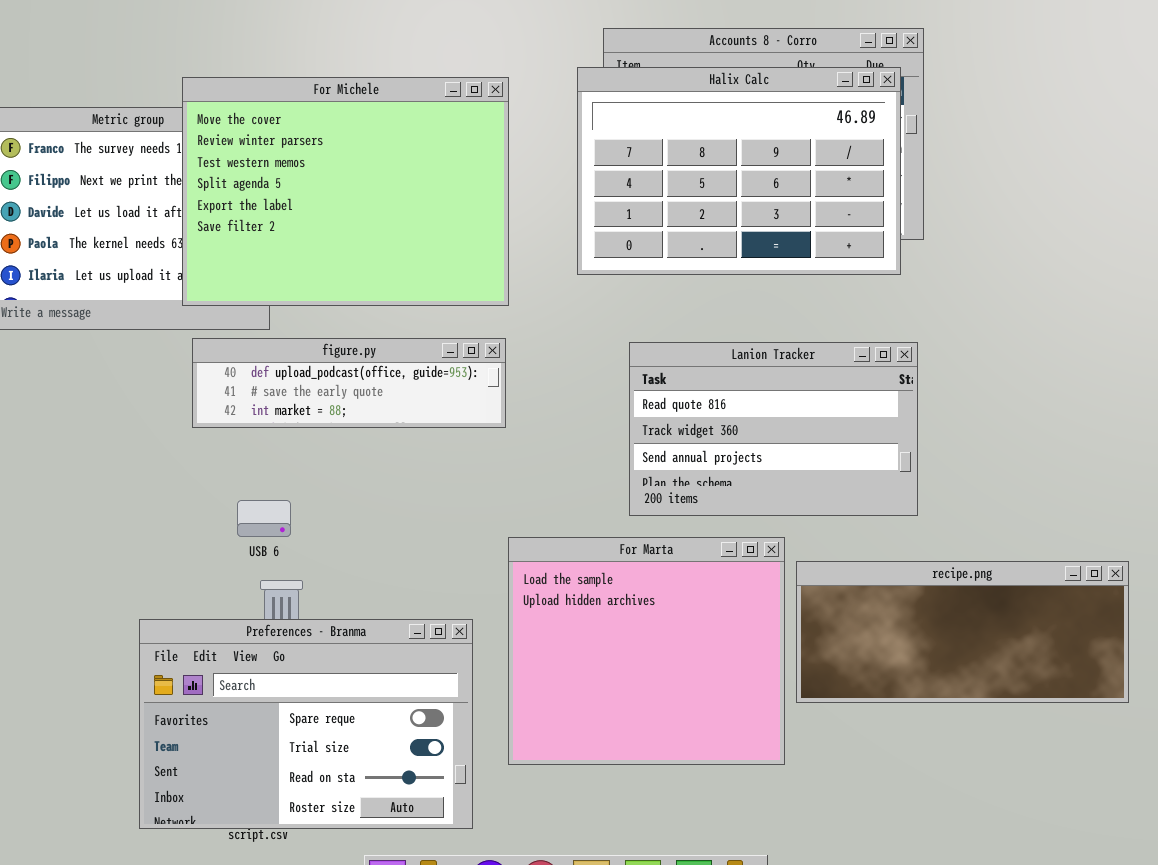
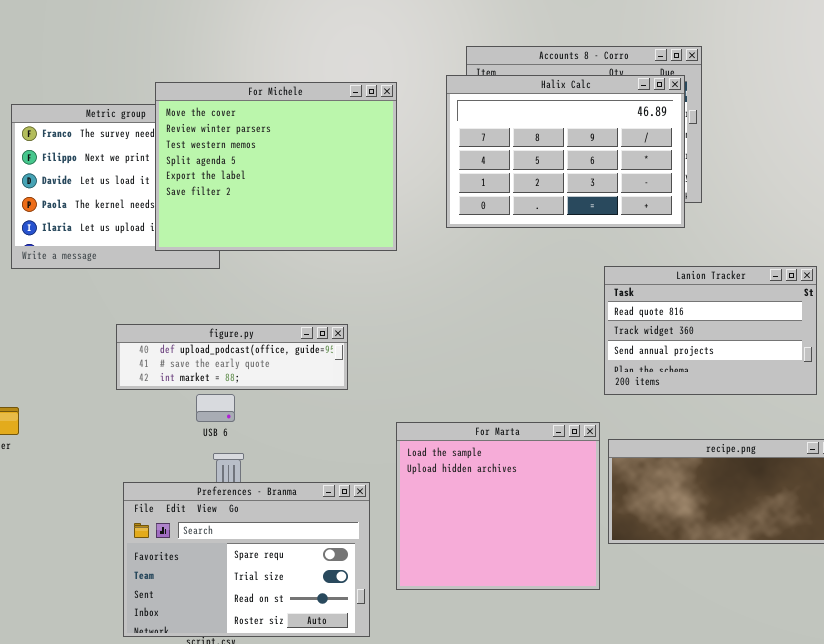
figure.py: [192,338,506,428] -> [116,324,348,390], moved
Lanion Tracker: [629,342,918,516] -> [604,266,817,395], moved

